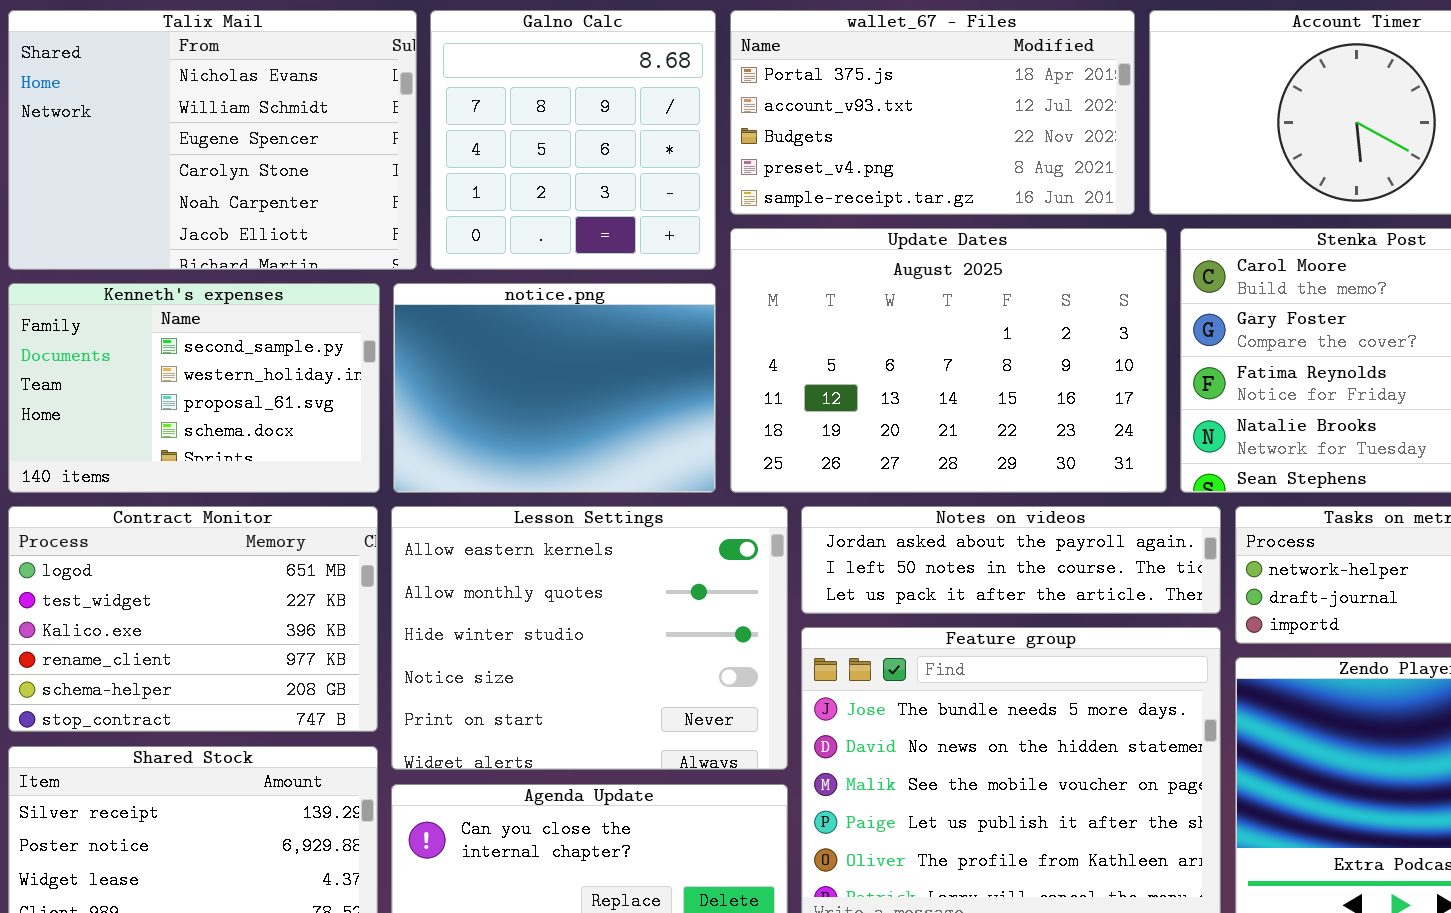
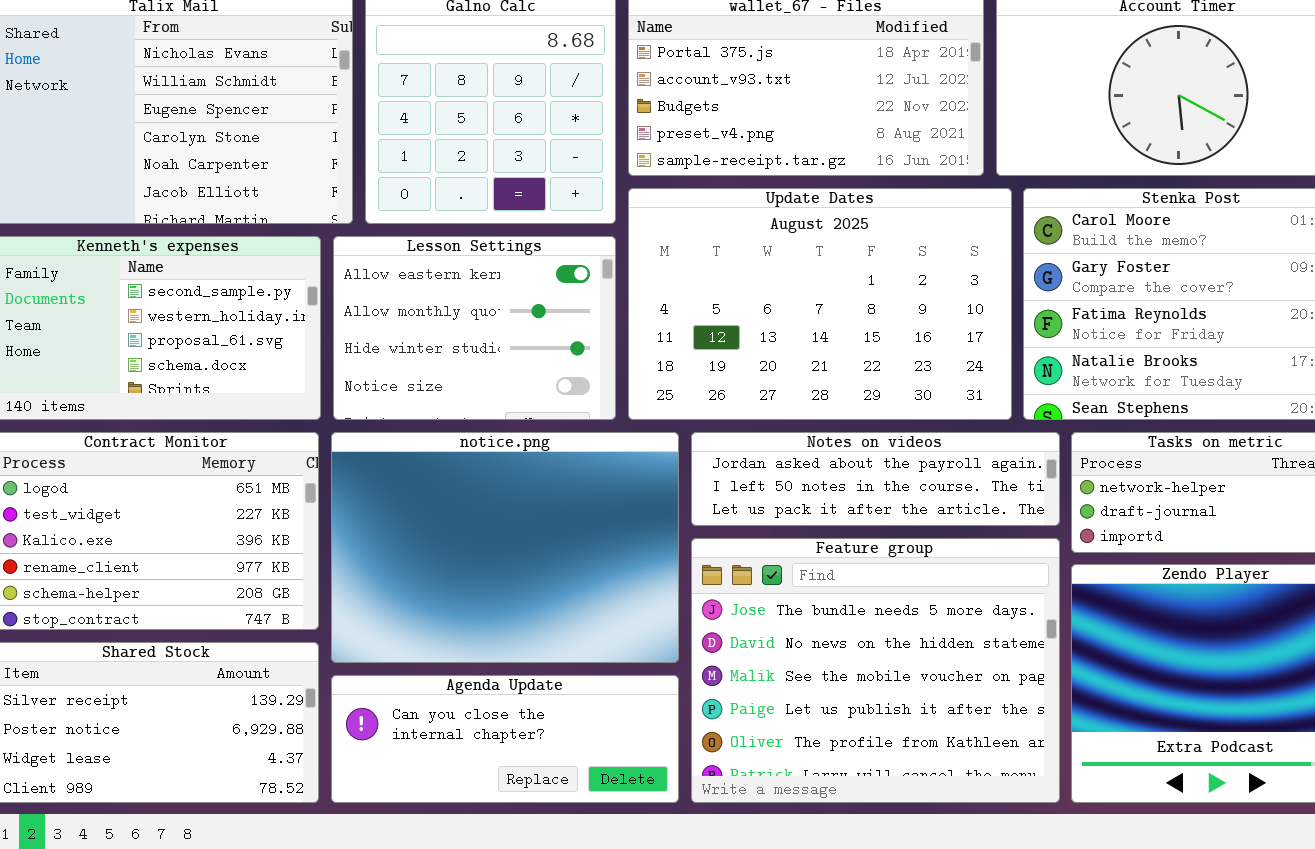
notice.png: [393,283,716,493] -> [331,432,679,663], moved, resized
Lesson Settings: [391,506,788,770] -> [333,236,616,420], moved, resized

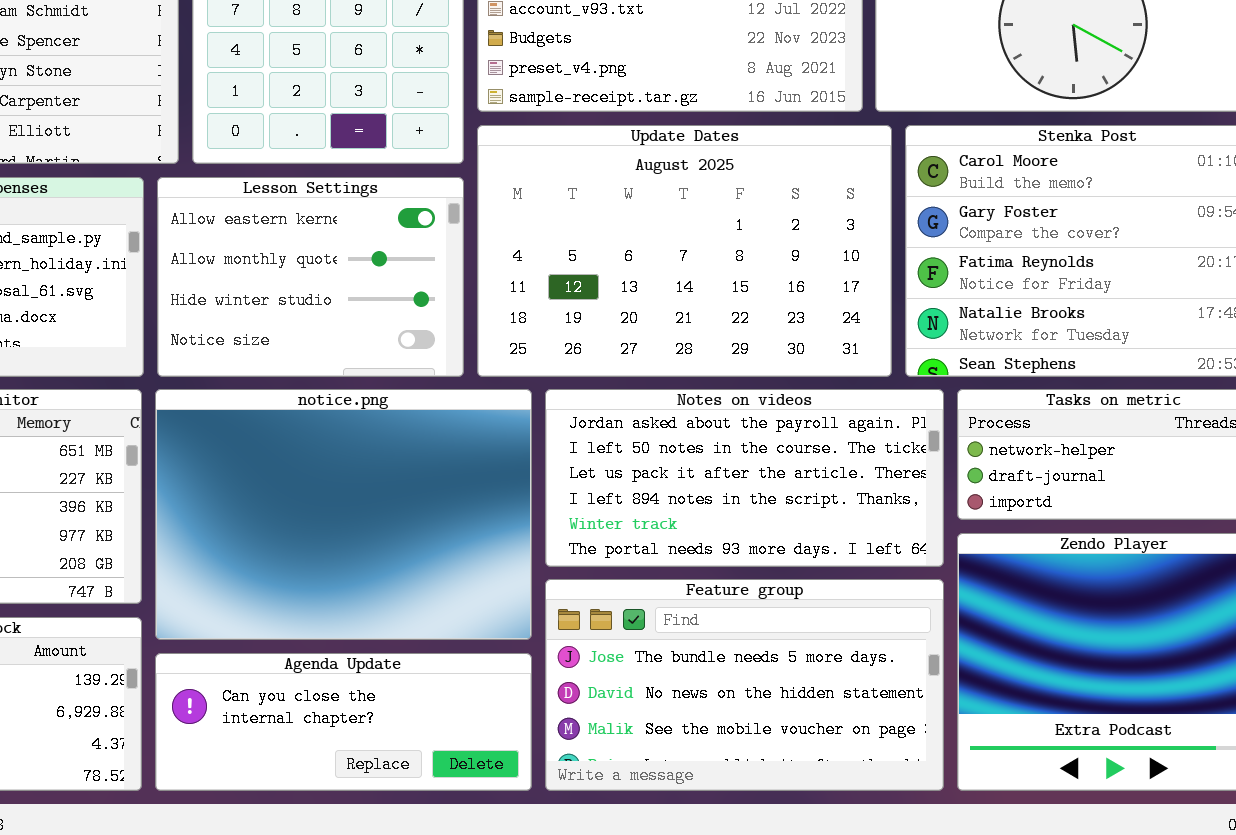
Notes on videos: [691,432,1060,526] -> [545,389,944,567], resized
Feature group: [691,538,1060,803] -> [545,579,944,791], resized

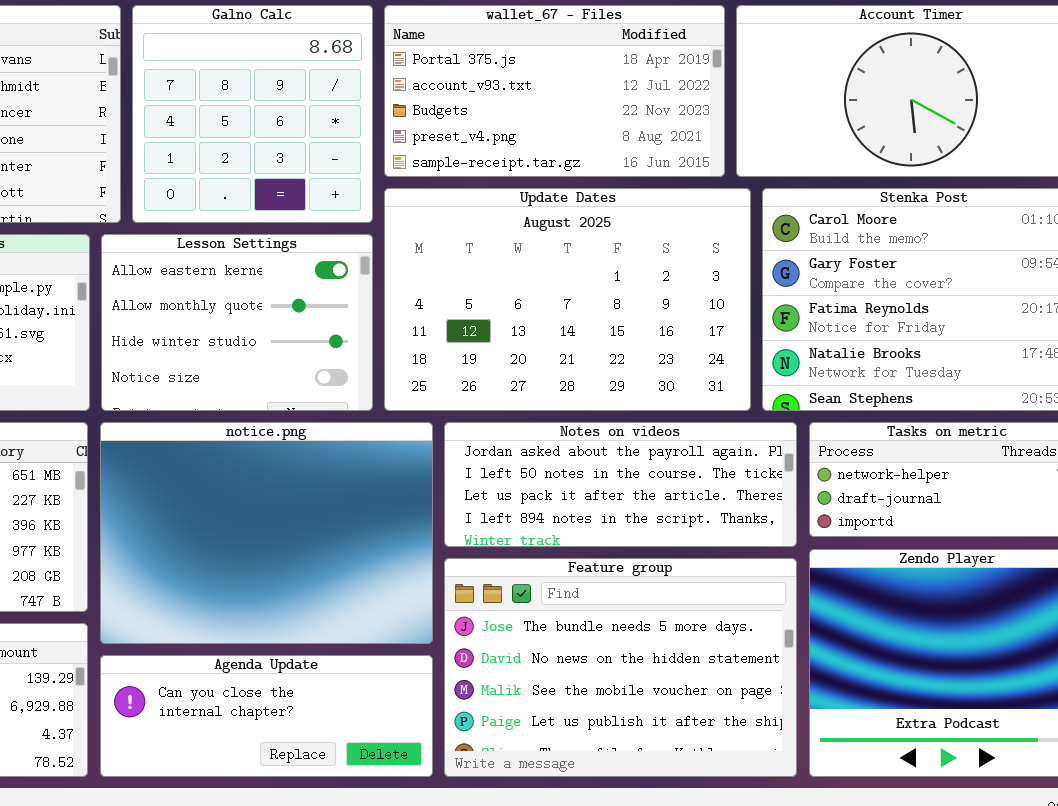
Notes on videos: [545,389,944,567] -> [444,422,797,547], resized
Feature group: [545,579,944,791] -> [444,558,797,777], resized

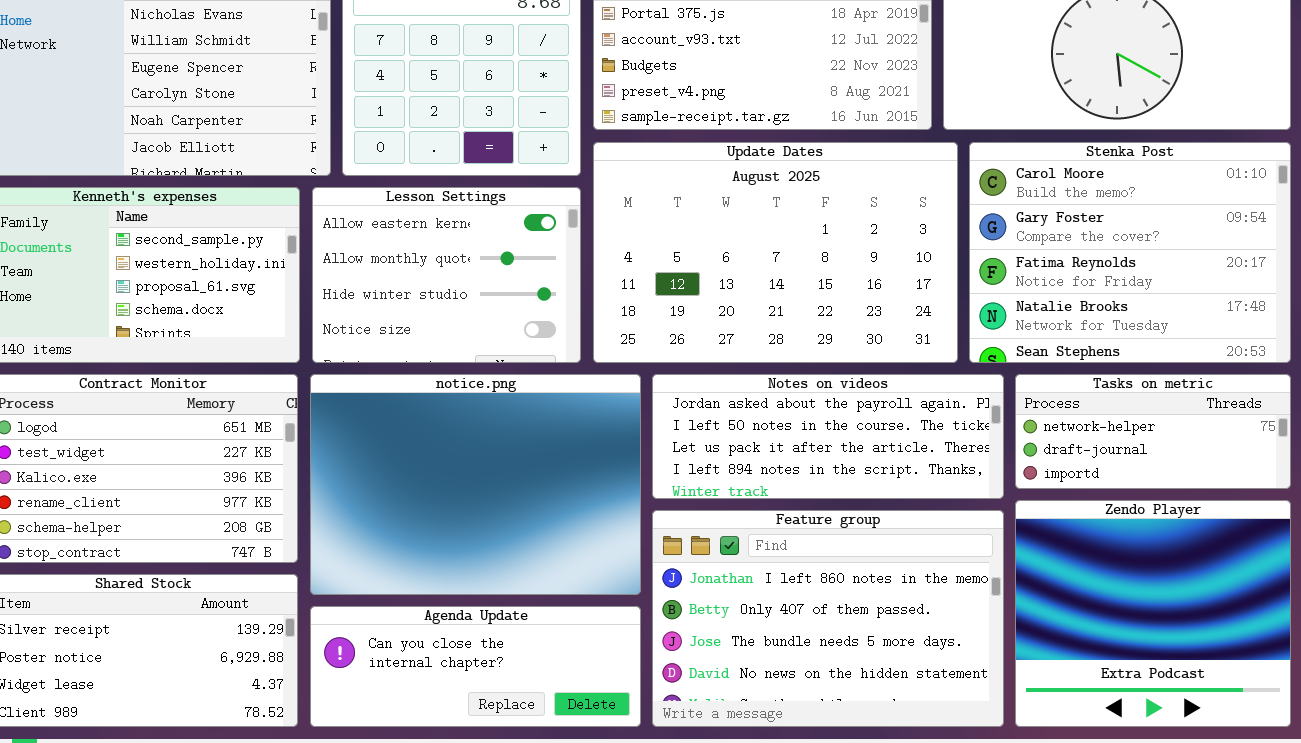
Feature group: [444,558,797,777] -> [652,510,1004,727], scrolled up 2 rows

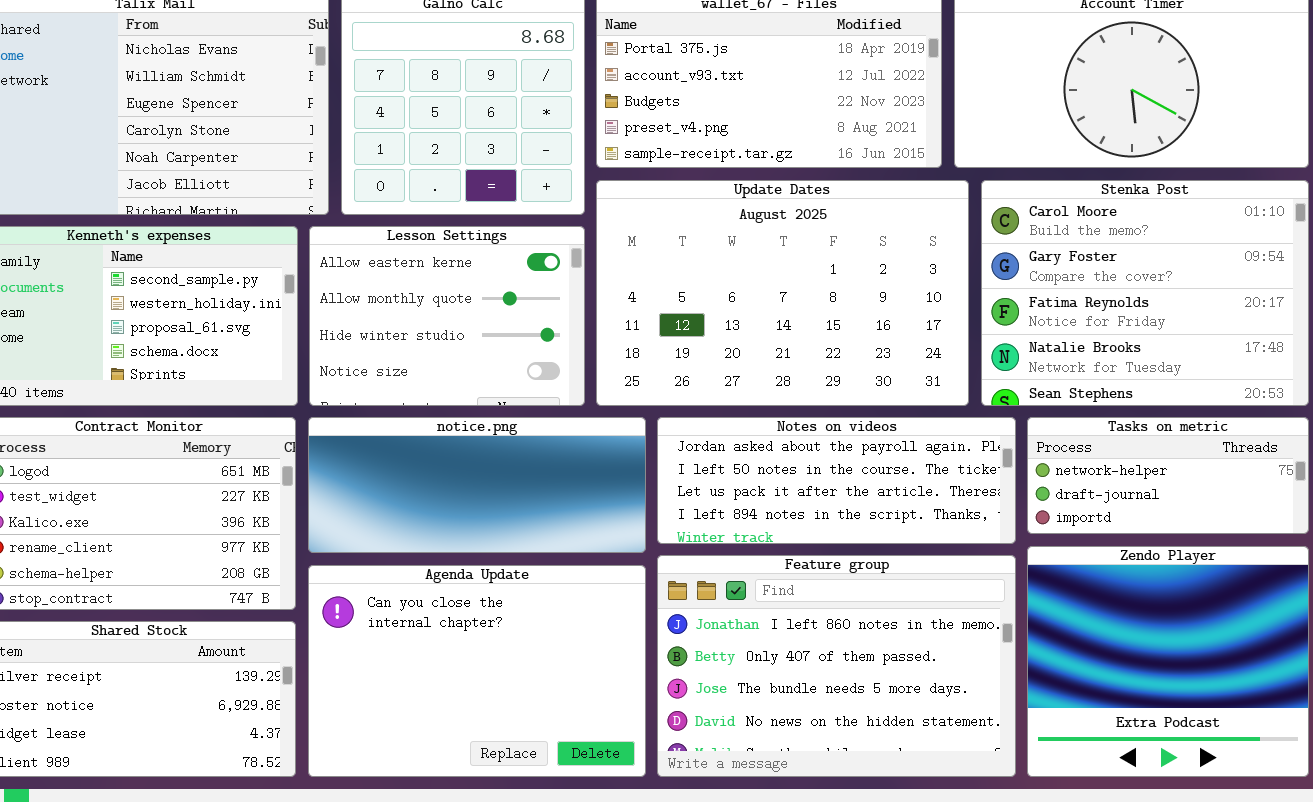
notice.png: [310,374,641,595] -> [308,417,646,553], resized
Agenda Update: [310,606,641,727] -> [308,565,646,777], resized

